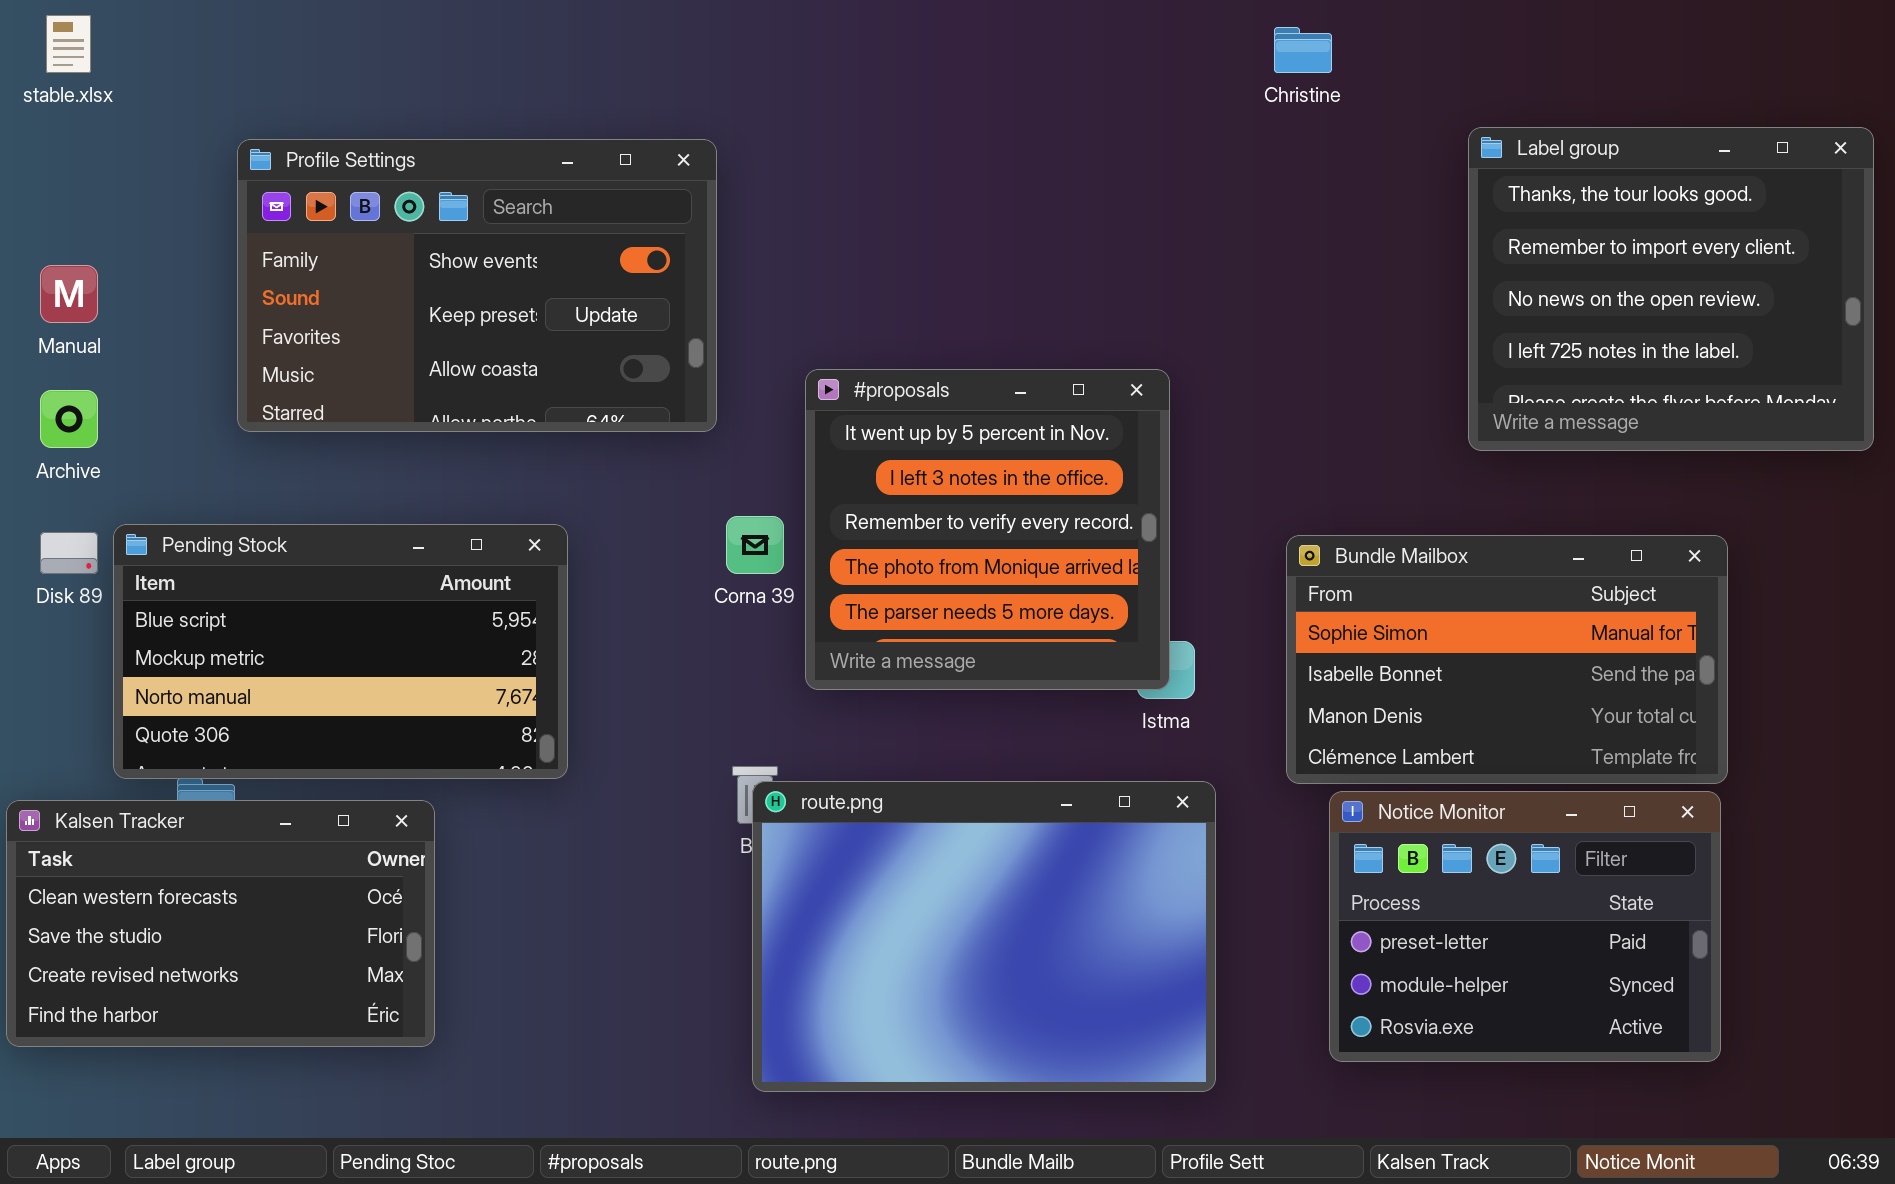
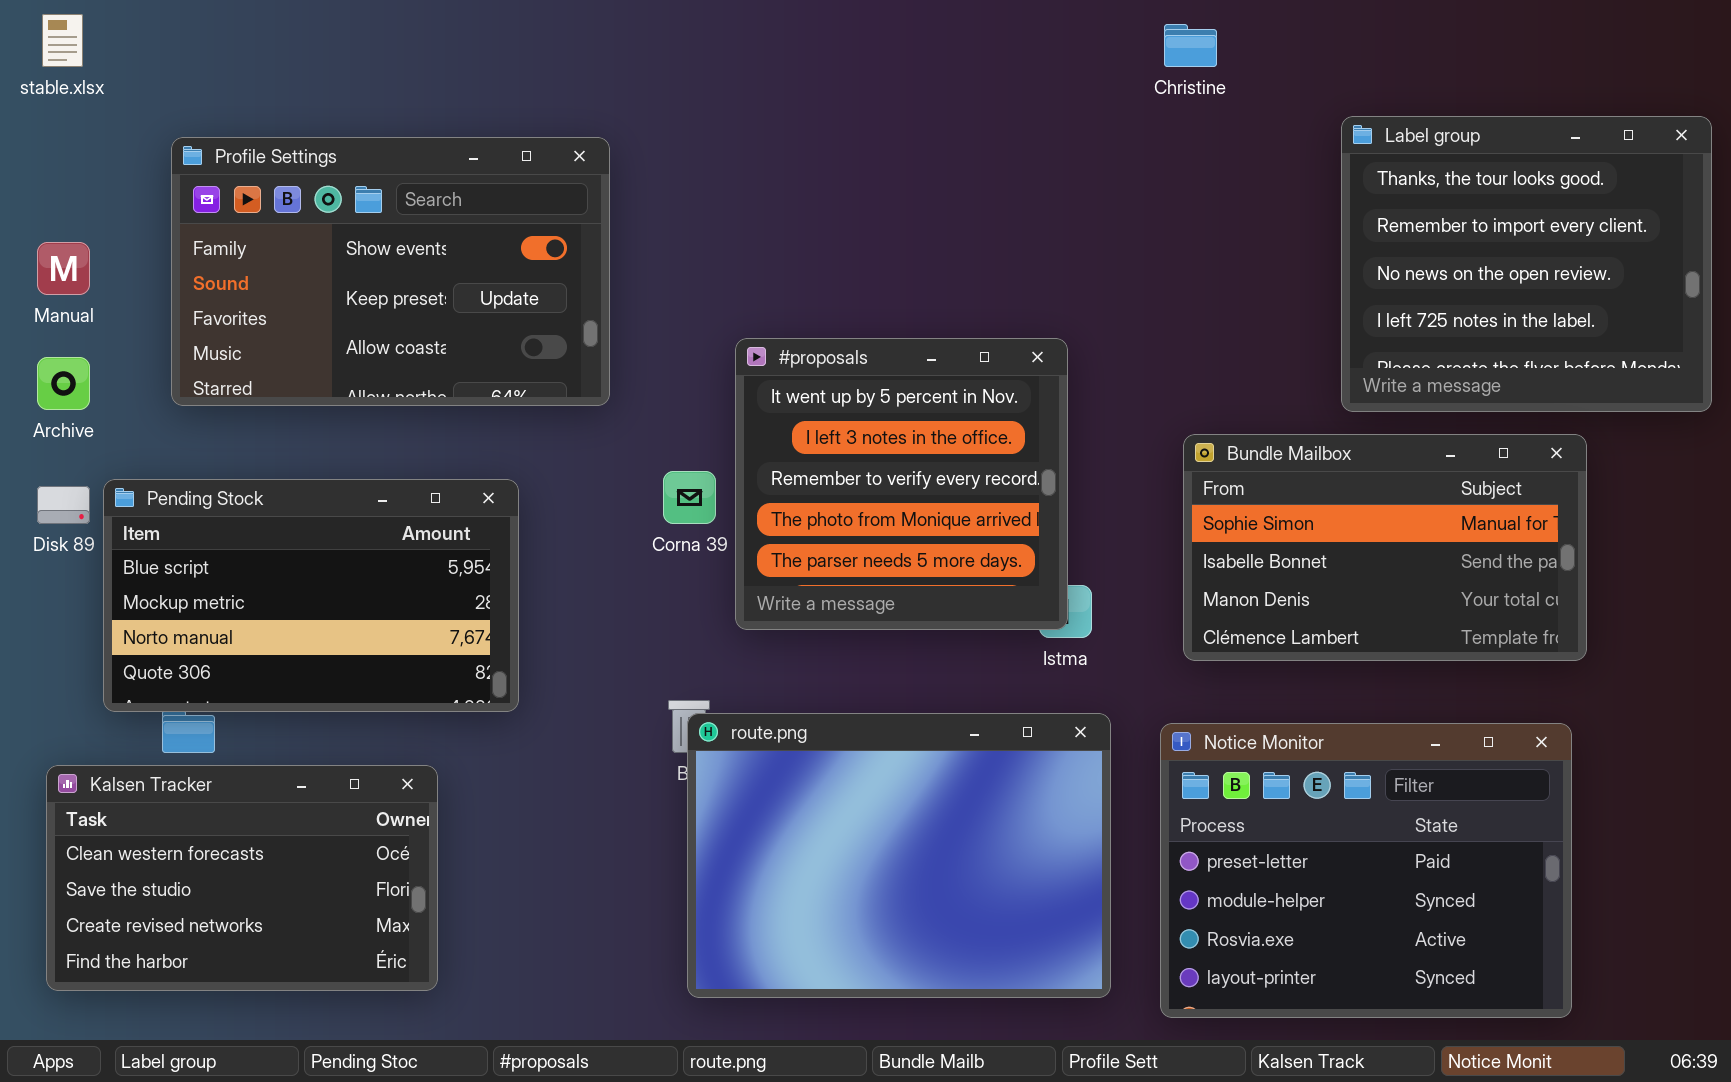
Profile Settings: [237,139,717,432] -> [171,137,610,406], moved
Bundle Mailbox: [1286,535,1728,784] -> [1183,434,1587,661], moved
Notice Monitor: [1329,791,1721,1062] -> [1160,723,1572,1018], resized
Kalsen Tracker: [6,800,435,1047] -> [46,765,438,991], moved

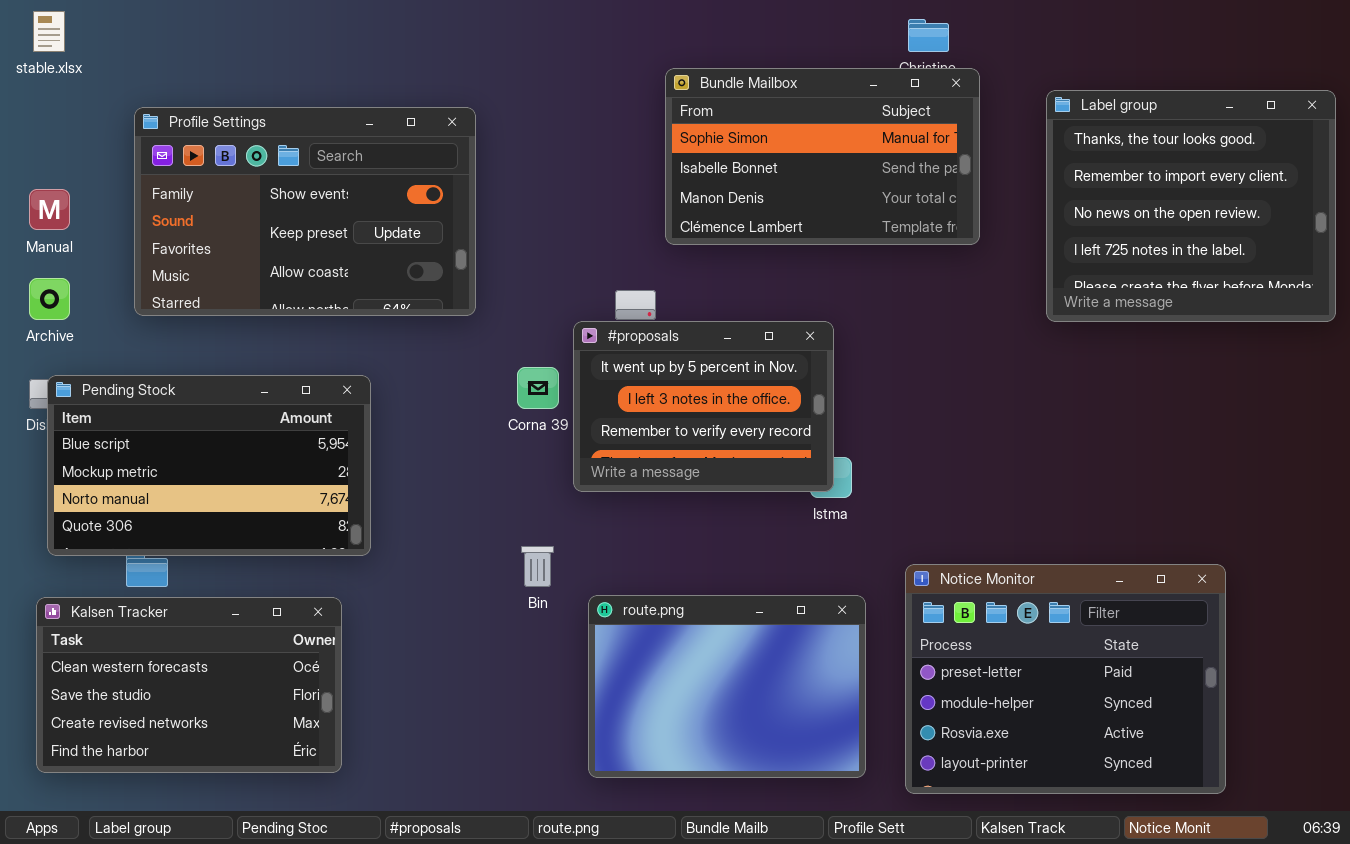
#proposals: [735,338,1068,630] -> [573,321,834,492], resized
Bundle Mailbox: [1183,434,1587,661] -> [665,68,980,245], moved
Pending Stock: [103,479,519,712] -> [47,375,371,556], moved
route.png: [687,713,1111,998] -> [588,595,866,778], resized

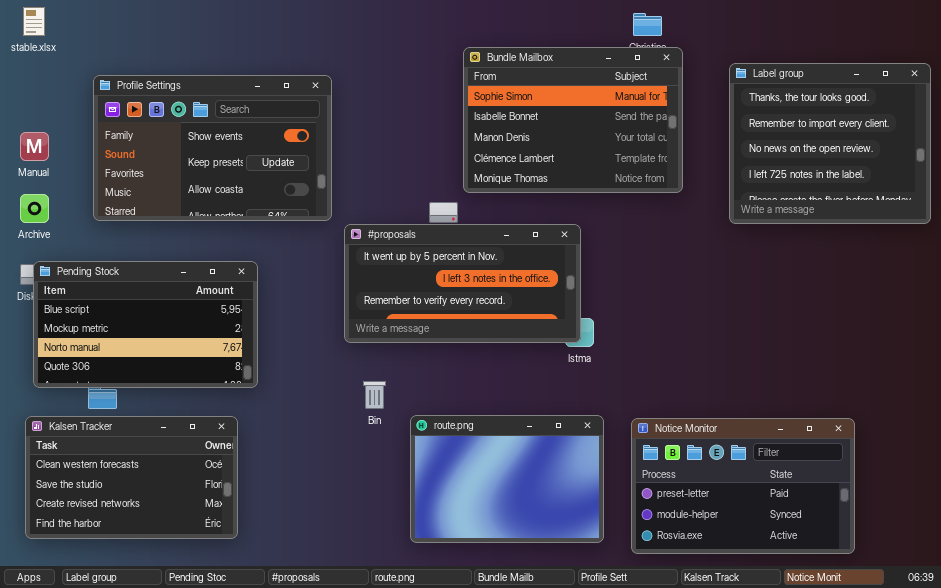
Bundle Mailbox: [665,68,980,245] -> [463,47,683,193], resized
#proposals: [573,321,834,492] -> [344,224,581,343], resized
Notice Monitor: [905,564,1226,794] -> [631,418,855,554], resized

